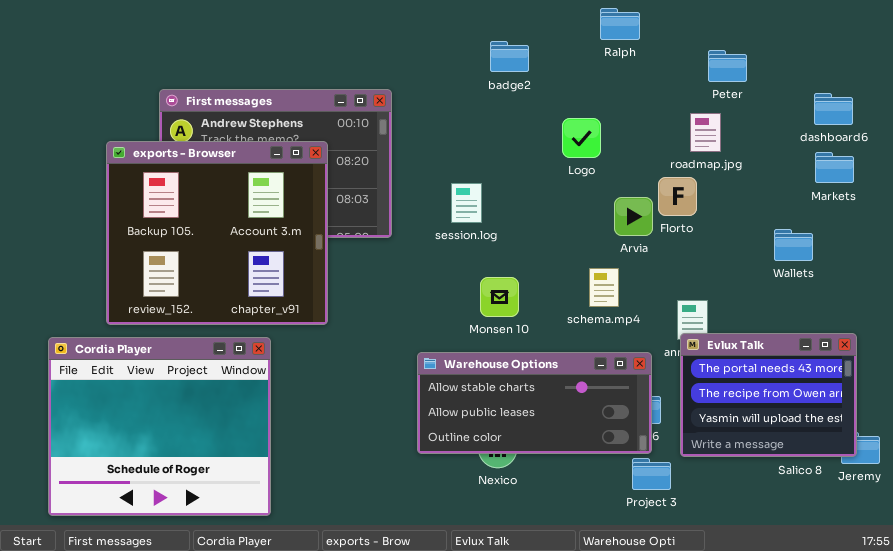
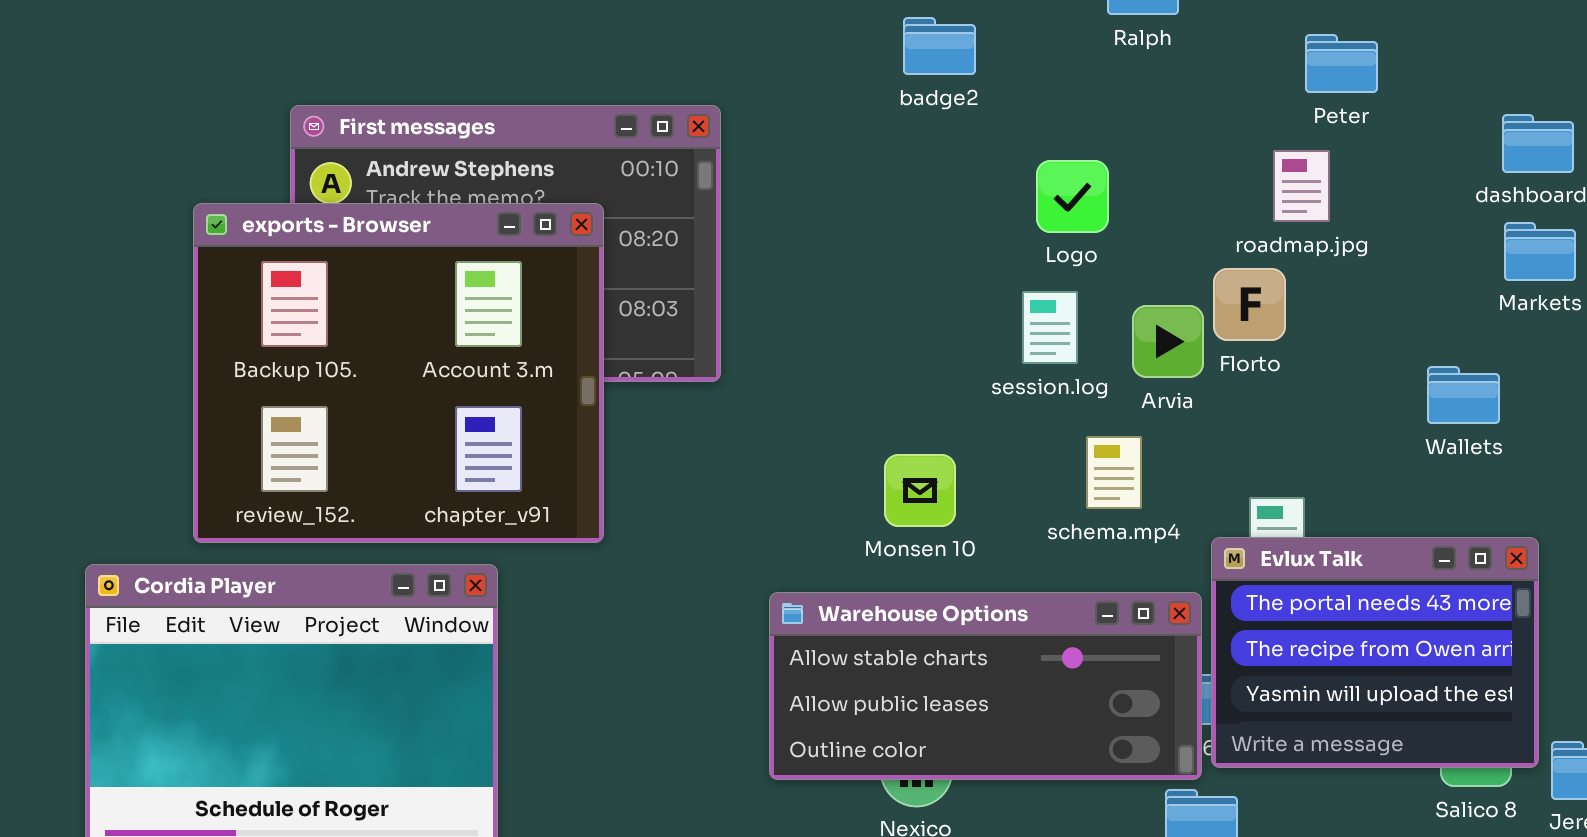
session.log: [451,183,482,223] -> [1022,291,1078,364], moved
Evlux Talk: [680,333,857,457] -> [1211,537,1539,768], moved

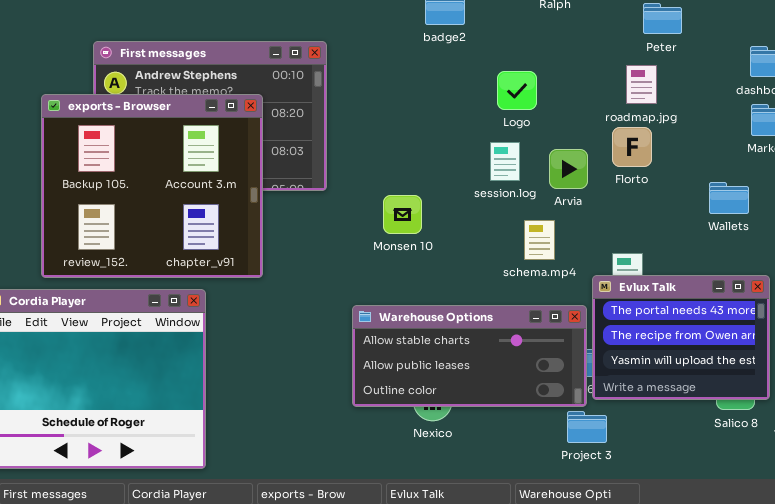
Florto: [1213,268,1286,341] -> [612,127,652,167], moved
Monsen 10: [884,454,956,527] -> [383,195,422,234], moved

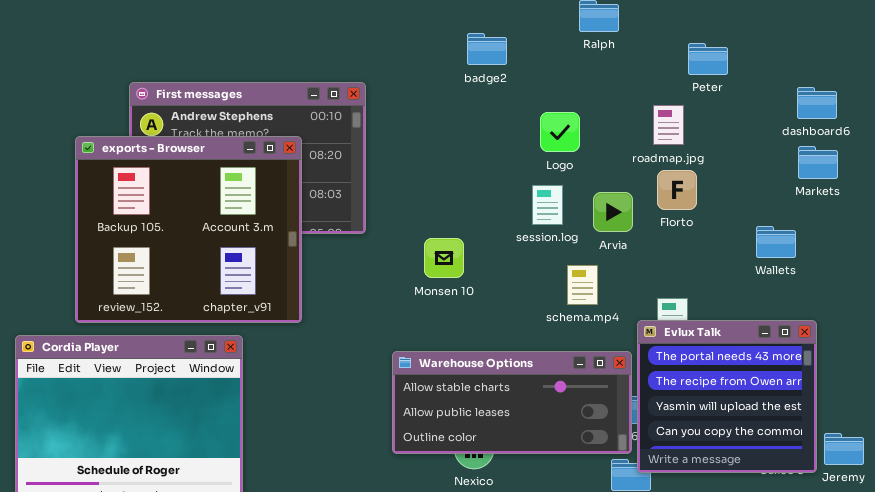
roadmap.jpg: [626,65,657,104] -> [653,105,684,145], moved
Evlux Talk: [592,275,770,400] -> [637,320,817,473], resized

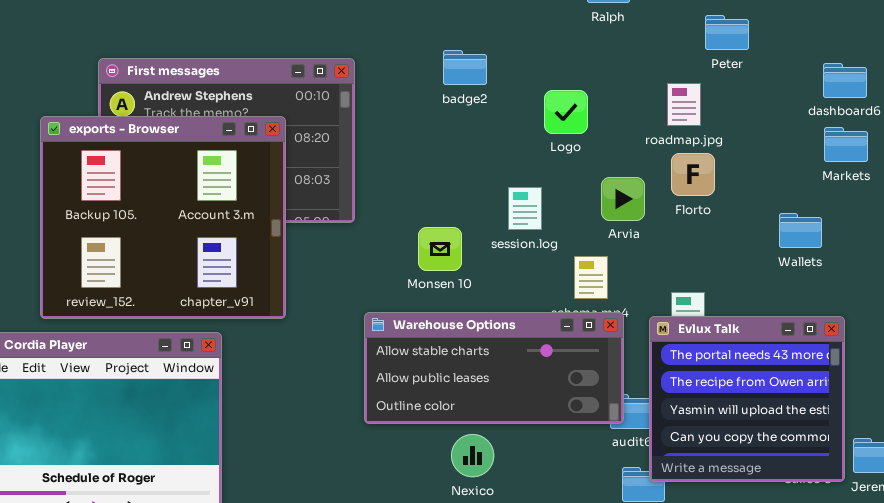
badge2: [467,33,507,65] -> [443,50,487,85], moved
session.log: [532,185,563,225] -> [508,187,542,230], moved
Warehouse Options: [392,351,632,454] -> [364,312,624,424], moved

